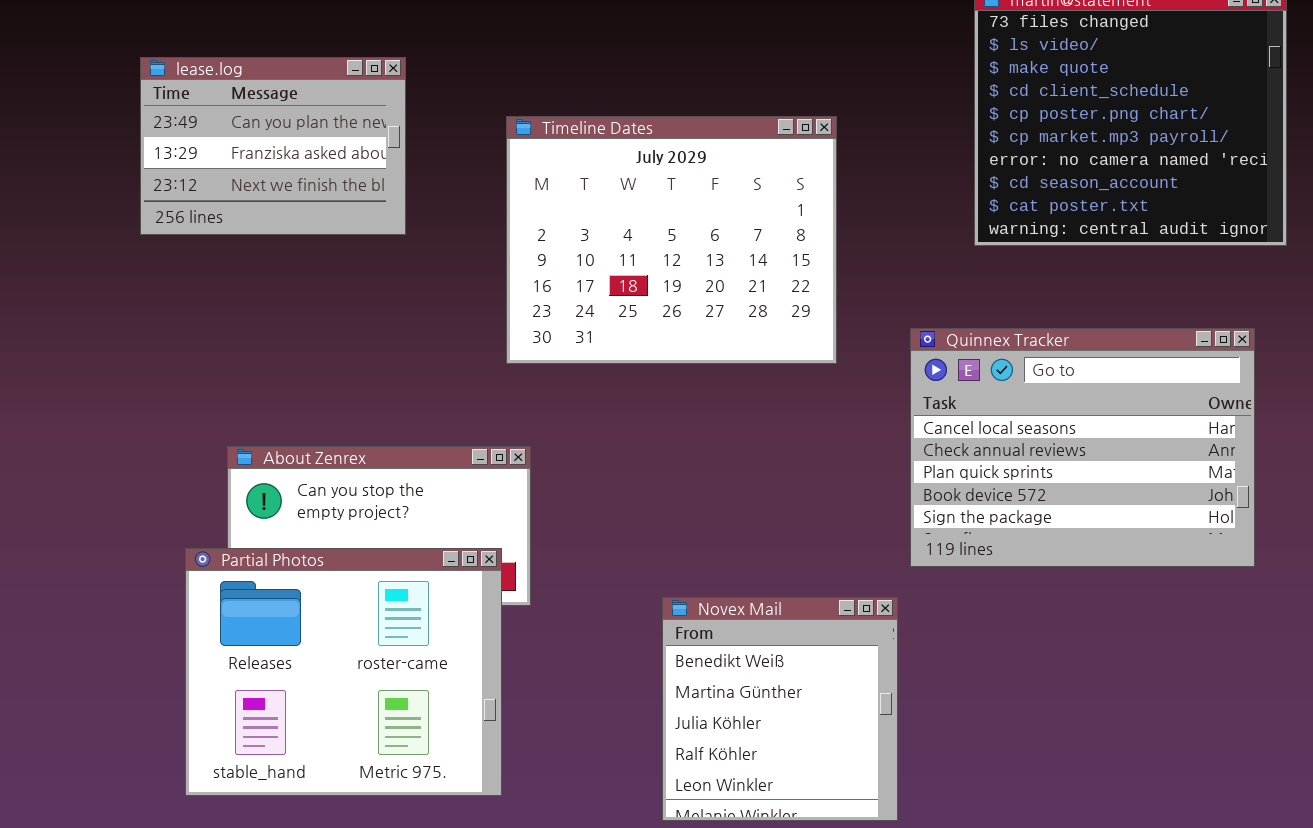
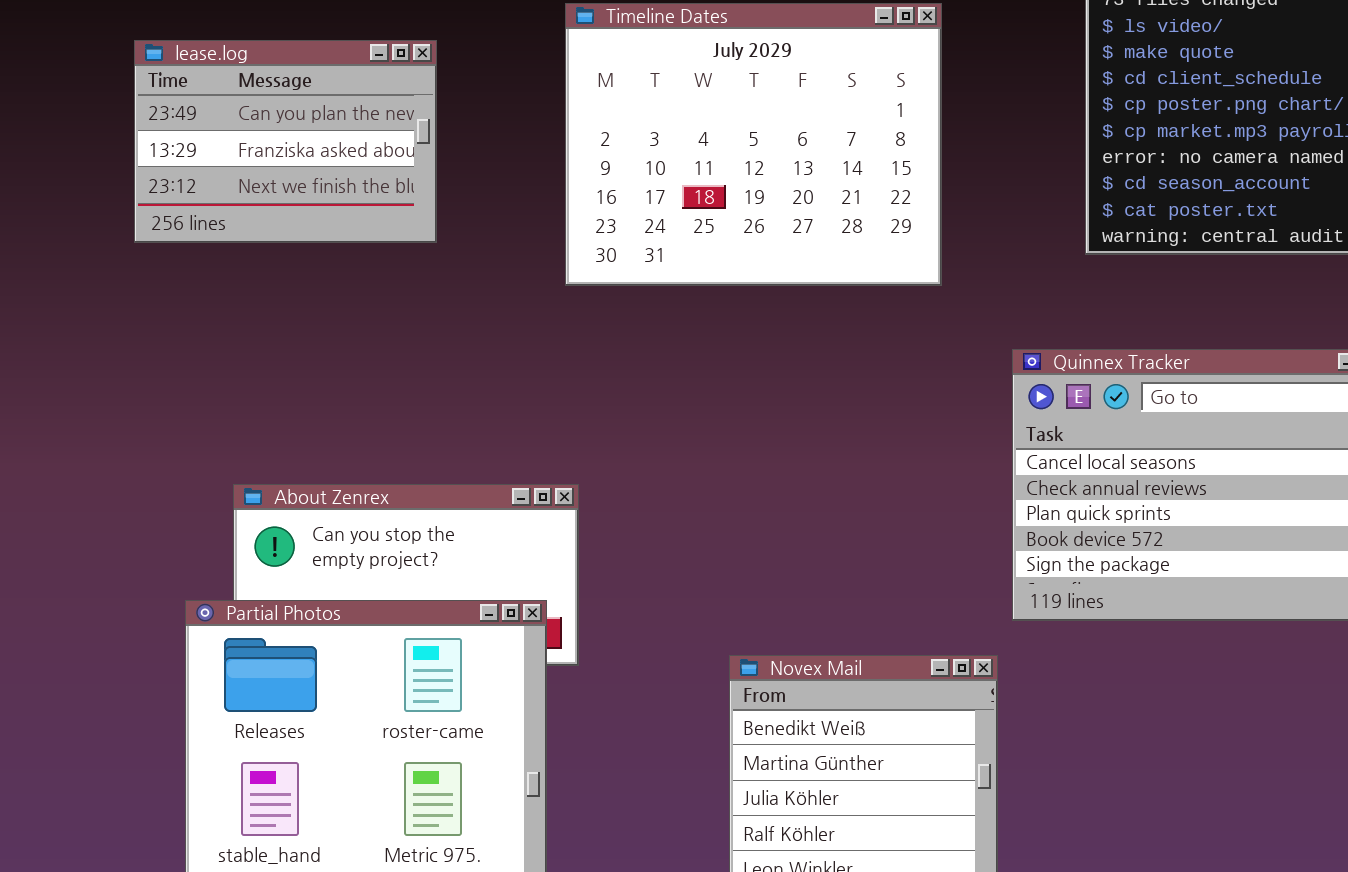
Timeline Dates: [506,116,837,364] -> [565,3,942,286], moved

